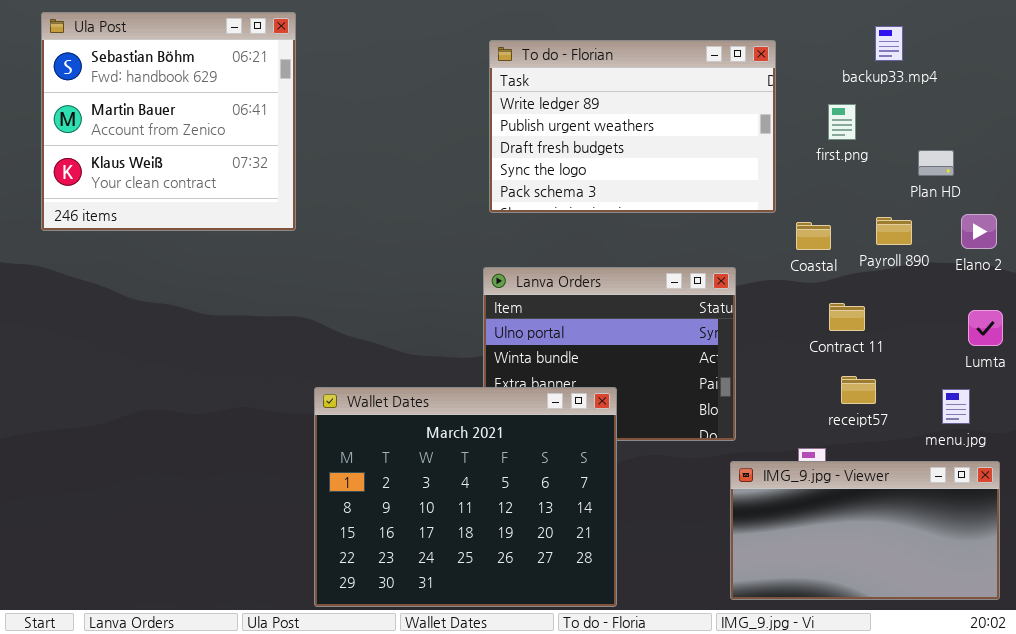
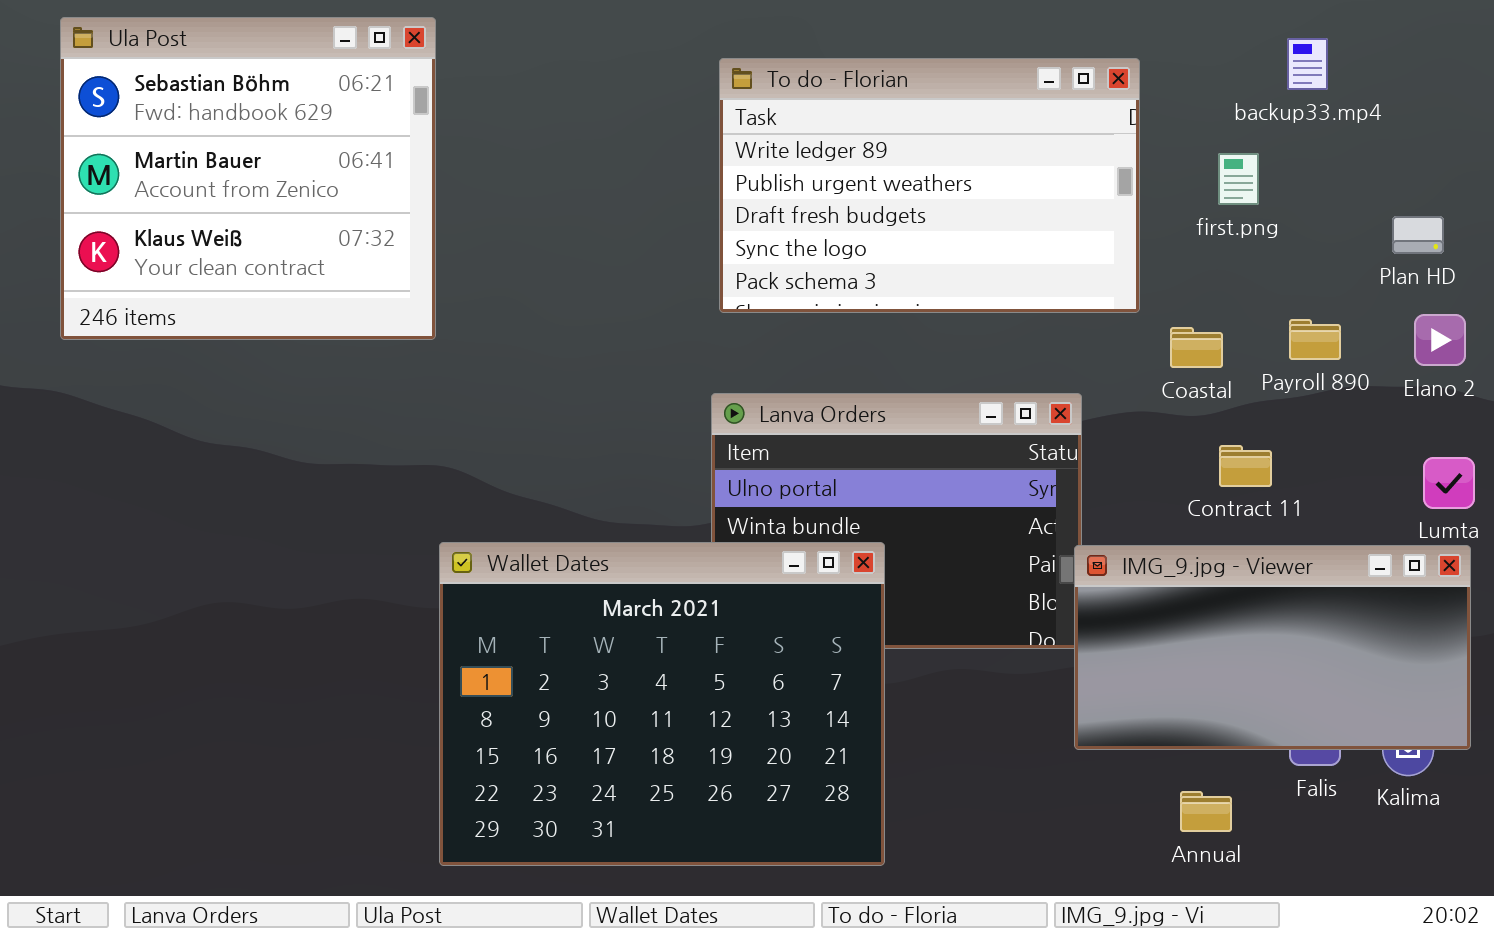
Plan HD: [918,150,954,176] -> [1392,216,1444,254], moved
Wallet Dates: [314,387,617,607] -> [439,542,885,866], moved
IMG_9.jpg - Viewer: [730,461,1000,600] -> [1074,545,1471,750], moved

